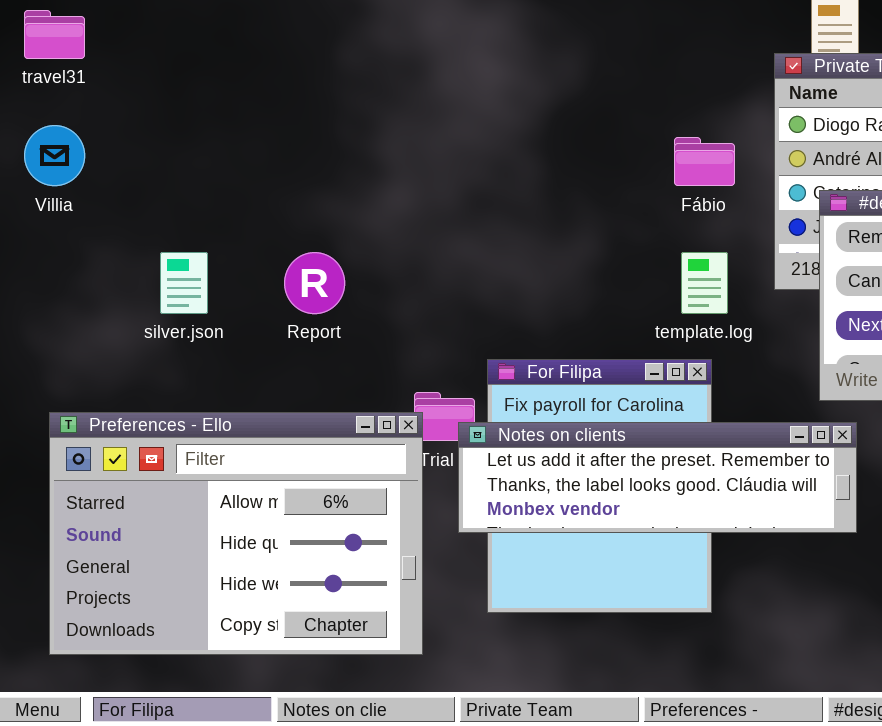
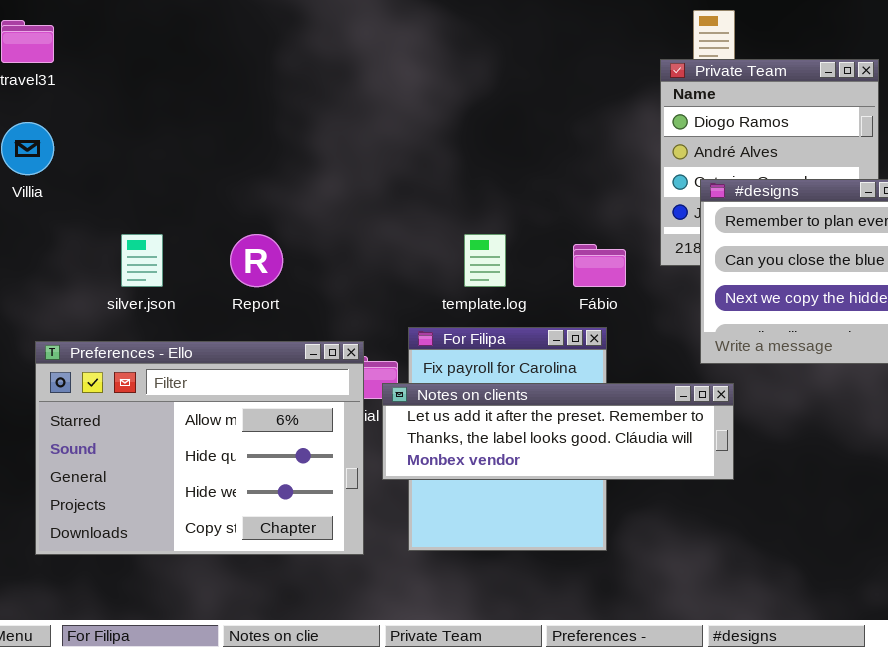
Fábio: [674,137,735,186] -> [573,244,626,287], moved
template.log: [681,252,728,314] -> [464,234,506,287], moved
Preferences - Ello: [49,412,423,655] -> [35,341,364,555], moved

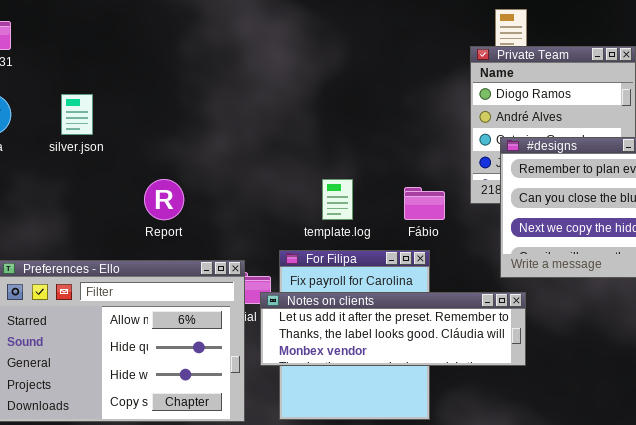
silver.json: [121,234,163,287] -> [61,94,93,135], moved

